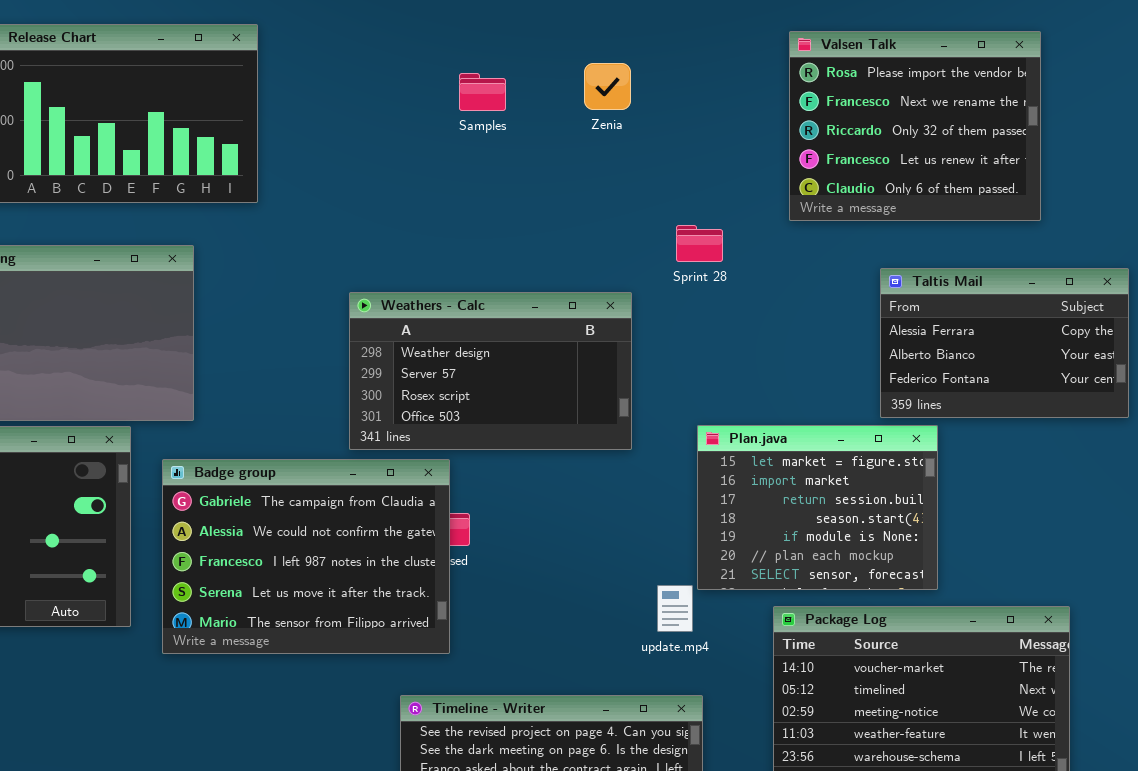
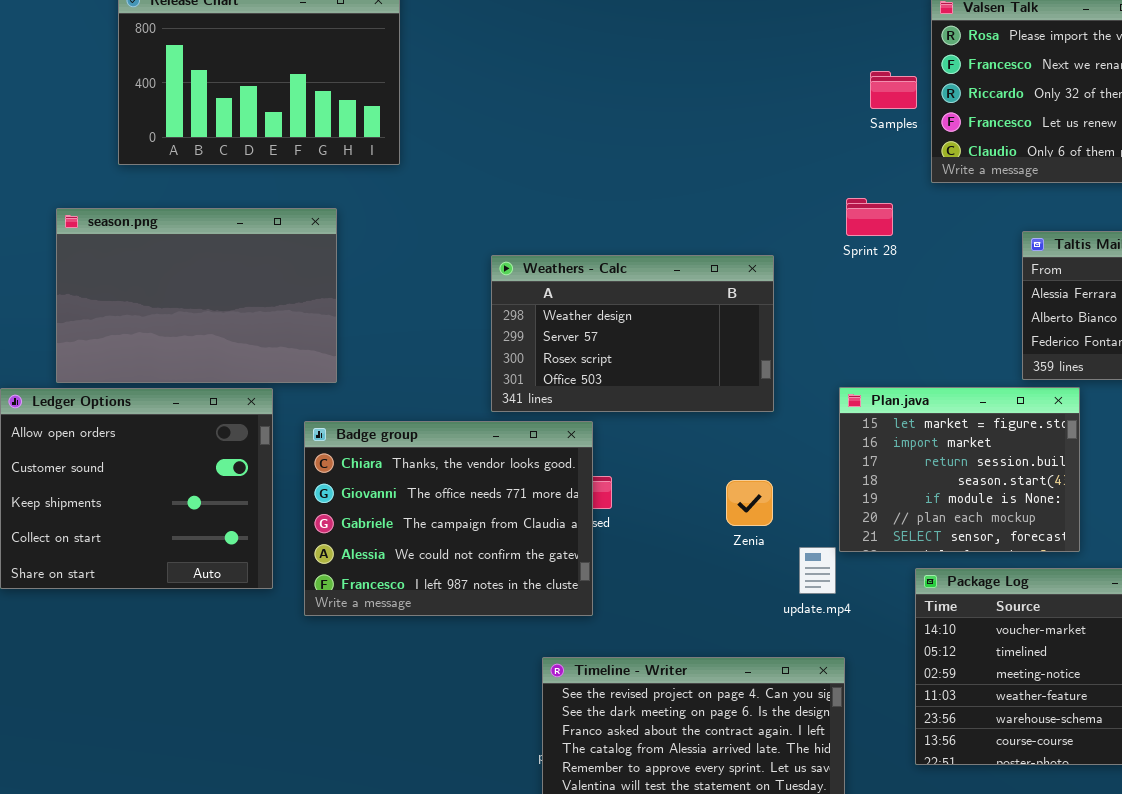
Zenia: [584,63,631,110] -> [726,480,773,526], moved
Samples: [459,73,506,111] -> [870,71,917,109], moved
Sprint 28: [676,225,723,262] -> [846,198,893,236], moved
Badge group: [162,459,450,654] -> [304,421,593,616], scrolled up 2 rows

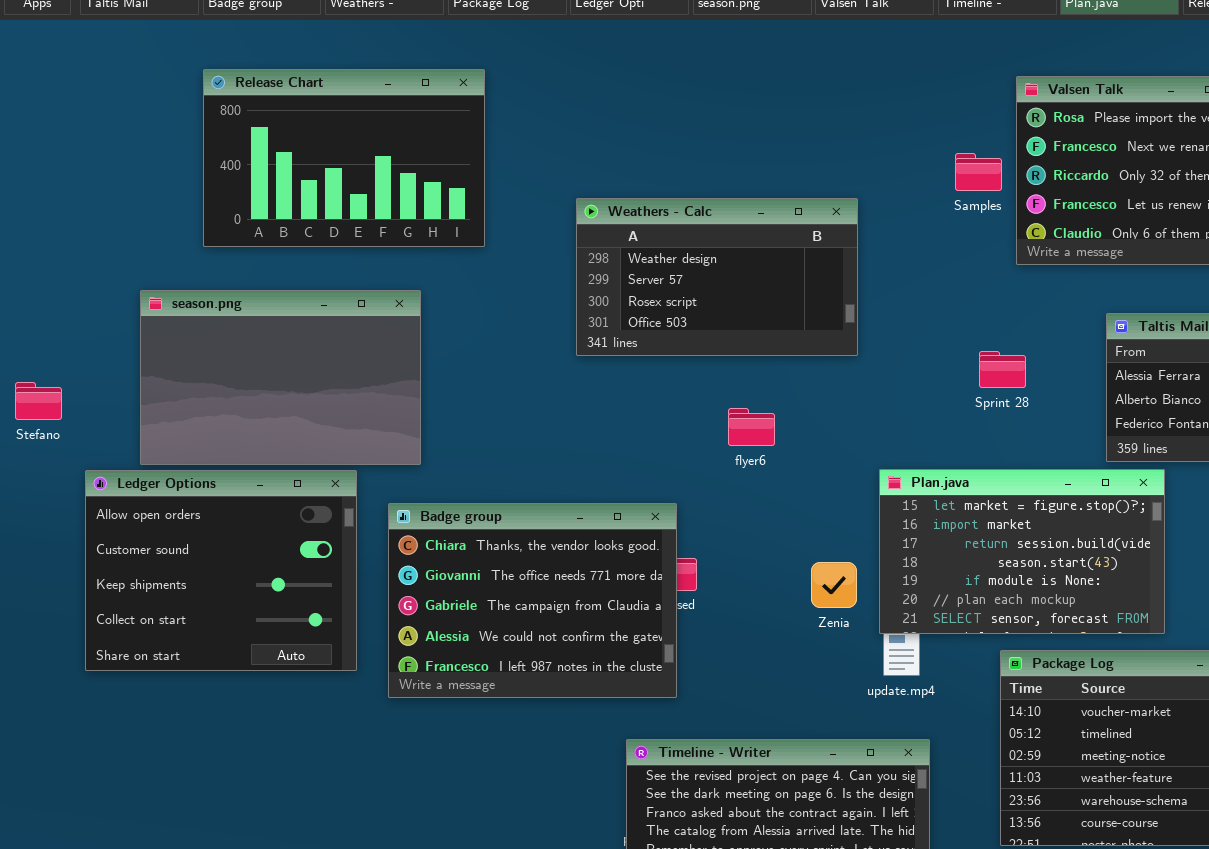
Sprint 28: [846,198,893,236] -> [979,351,1026,388], moved
Weathers - Calc: [491,255,774,412] -> [576,198,858,356], moved
Plan.java: [839,387,1080,552] -> [879,469,1165,634], resized

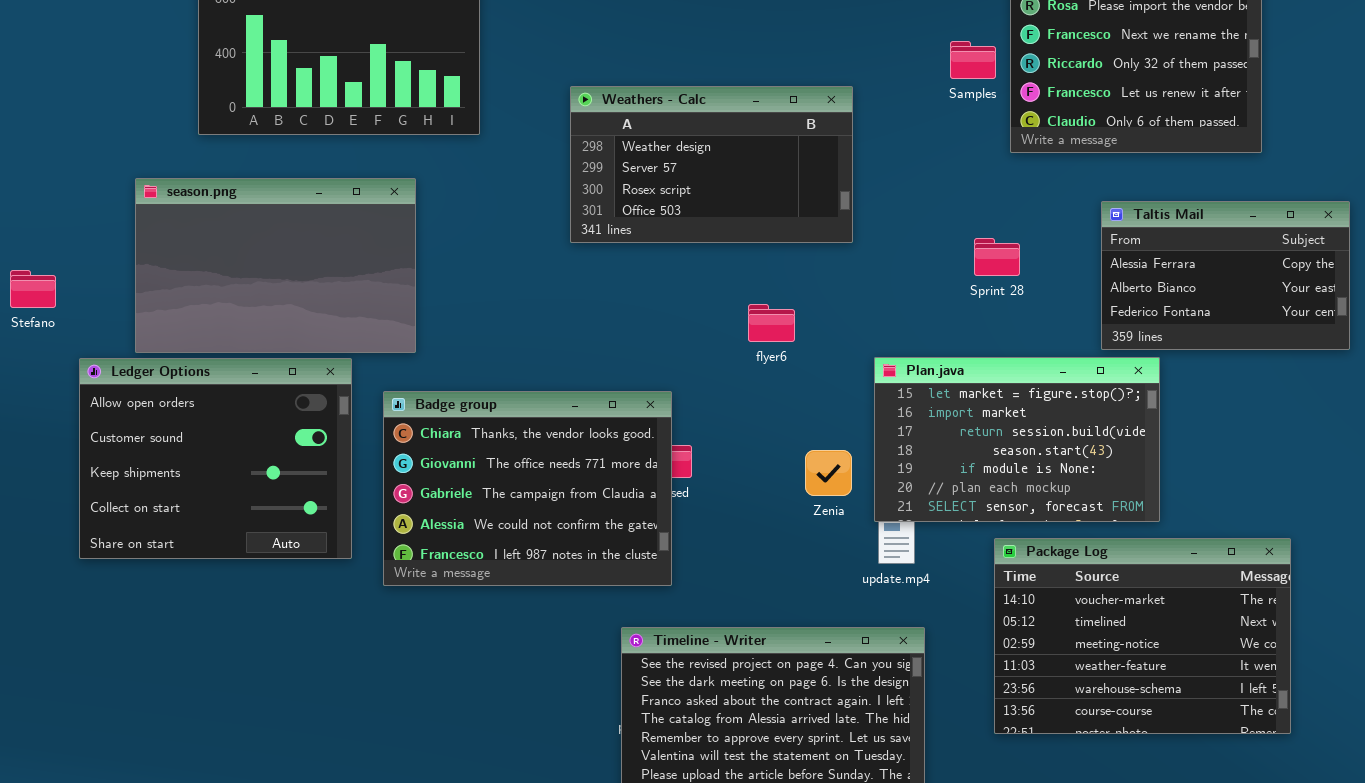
flyer6: [728,408,775,446] -> [748,304,795,342], moved

